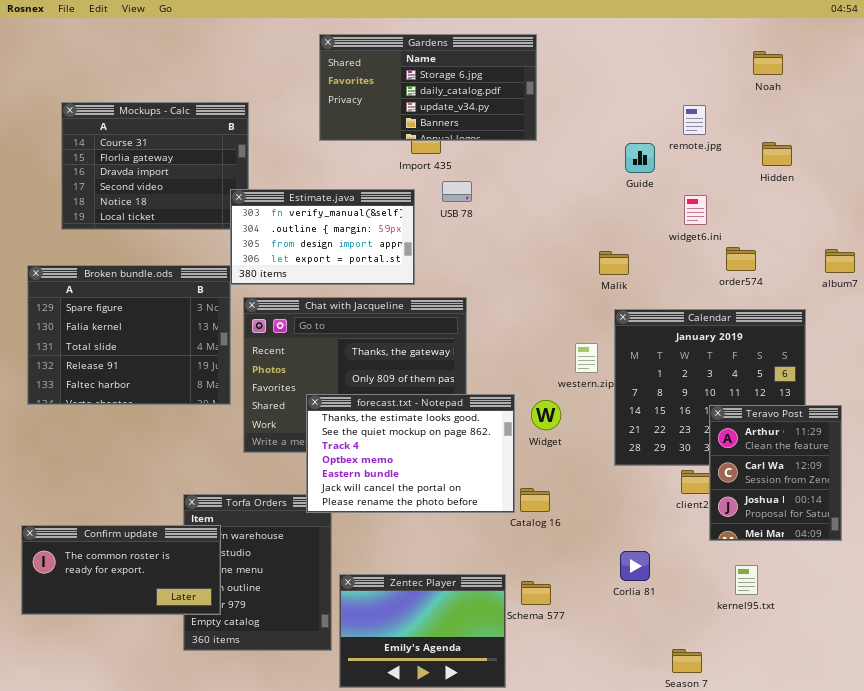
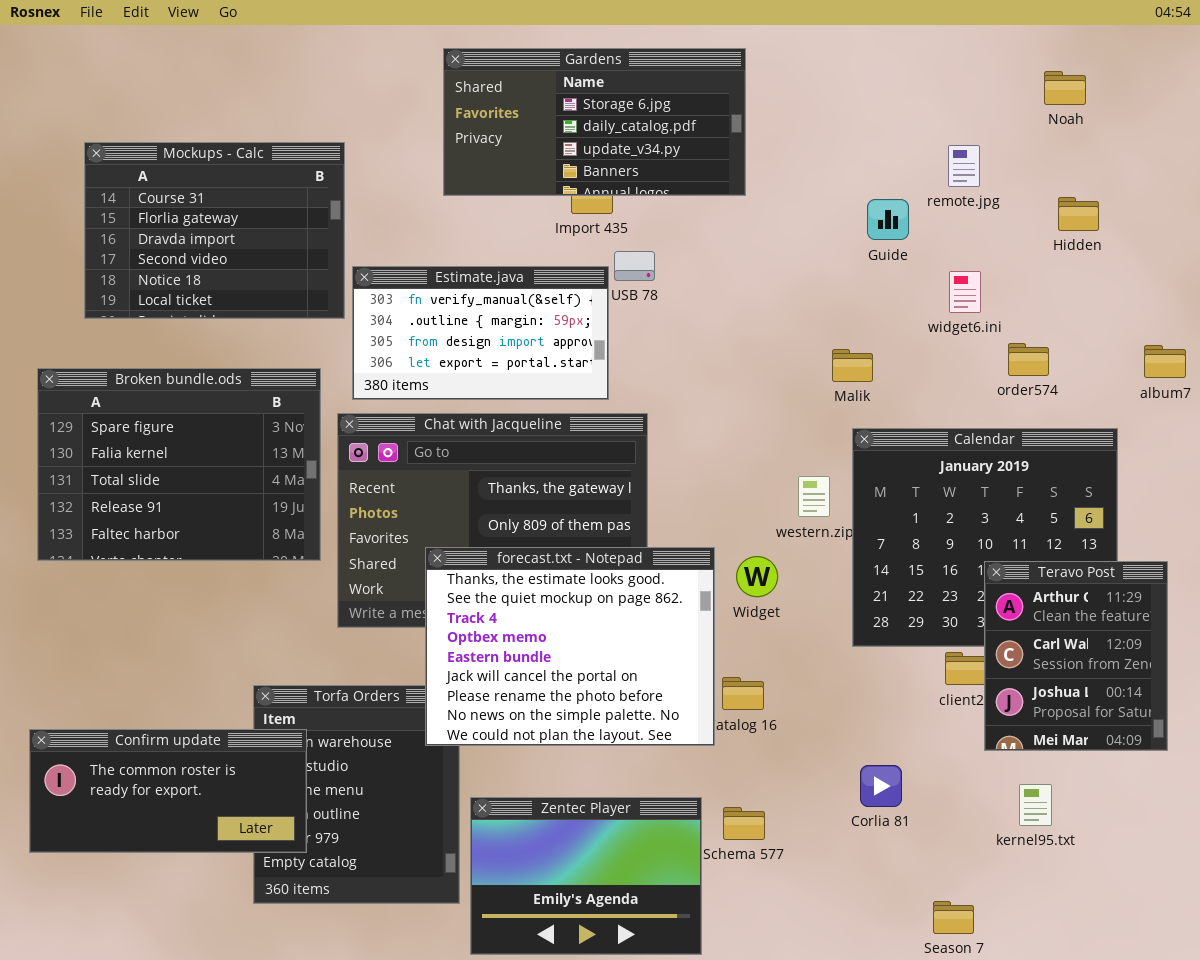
Estimate.java: [230,189,415,285] -> [352,266,609,400], moved
forecast.txt - Notepad: [306,394,515,513] -> [425,547,715,746], resized

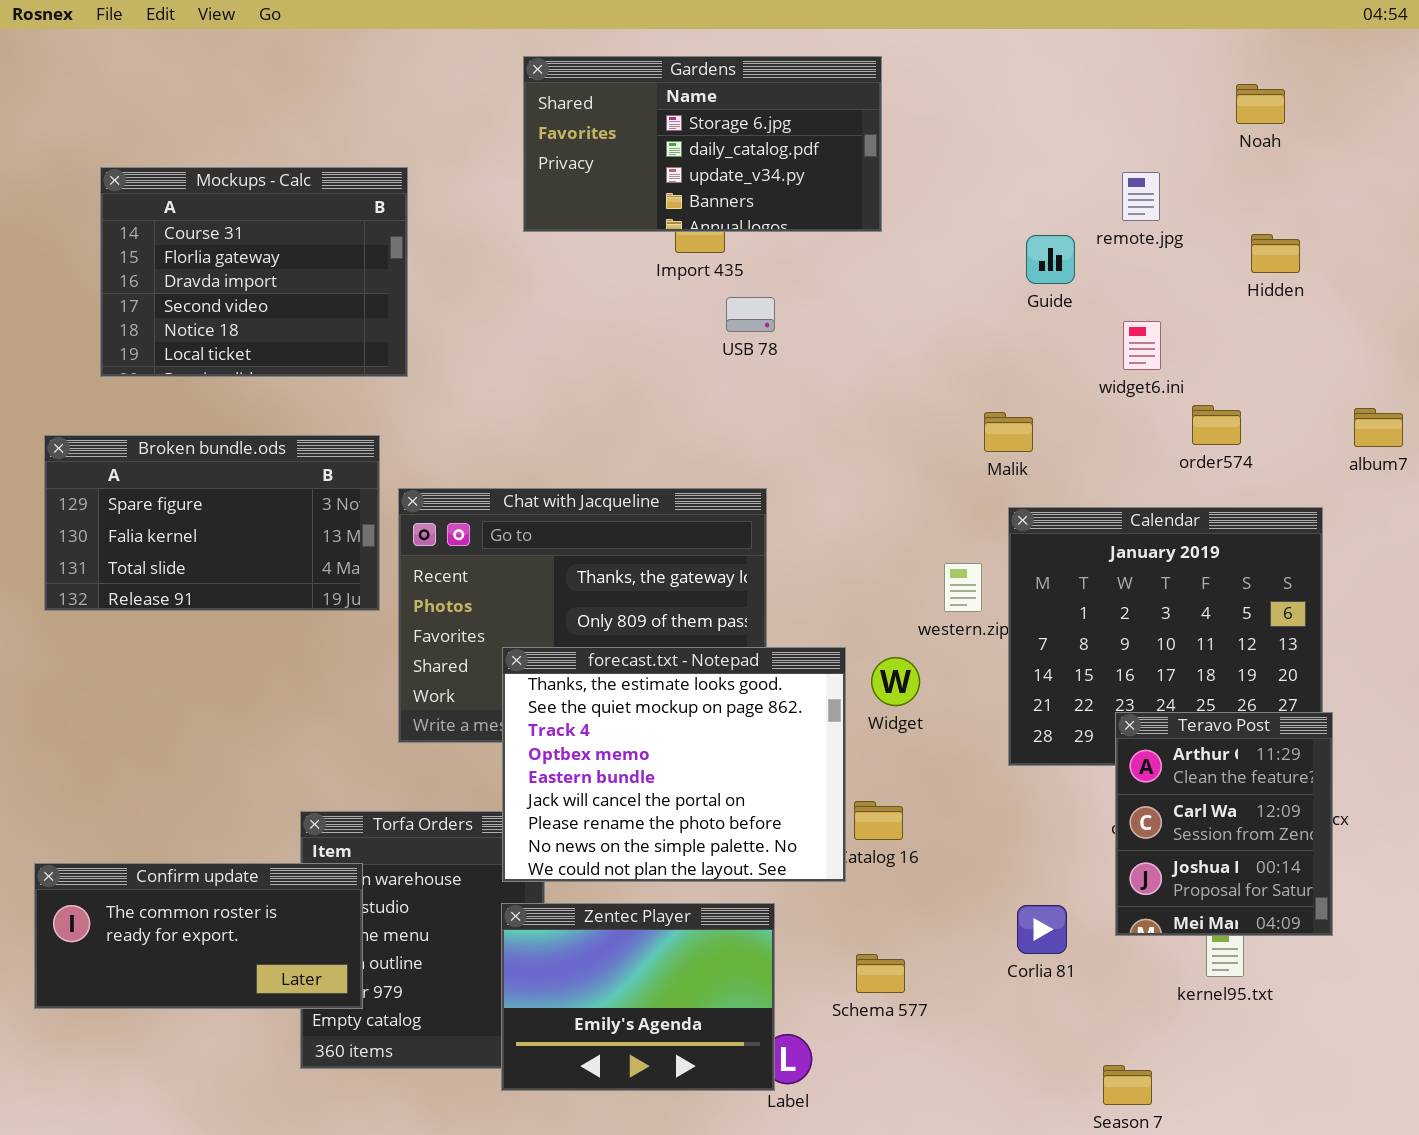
Estimate.java: [352,266,609,400] -> none, closed
Broken bundle.ods: [37,368,321,561] -> [44,435,380,611], resized
Teravo Post: [984,561,1168,751] -> [1115,712,1333,936], moved
Zentec Player: [470,797,702,955] -> [501,903,775,1091], moved

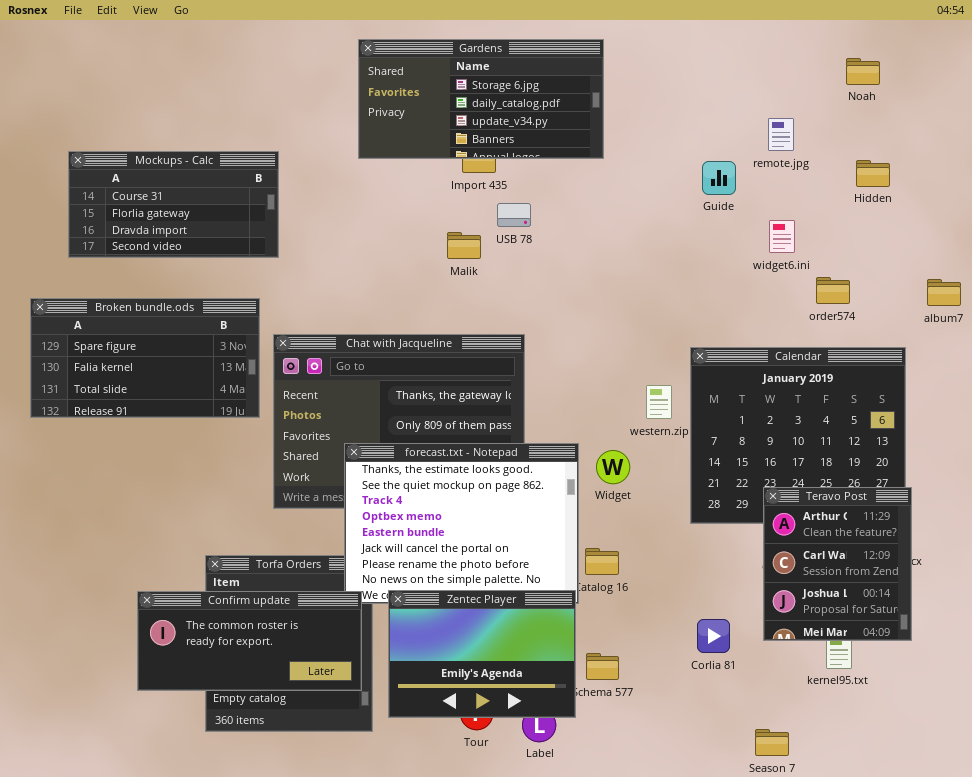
Mockups - Calc: [100,167,408,377] -> [68,151,279,258], resized
Malik: [984,412,1033,452] -> [447,232,481,259], moved
Confirm update: [34,863,363,1009] -> [137,591,362,691], moved
Zentec Player: [501,903,775,1091] -> [388,590,576,718], moved

